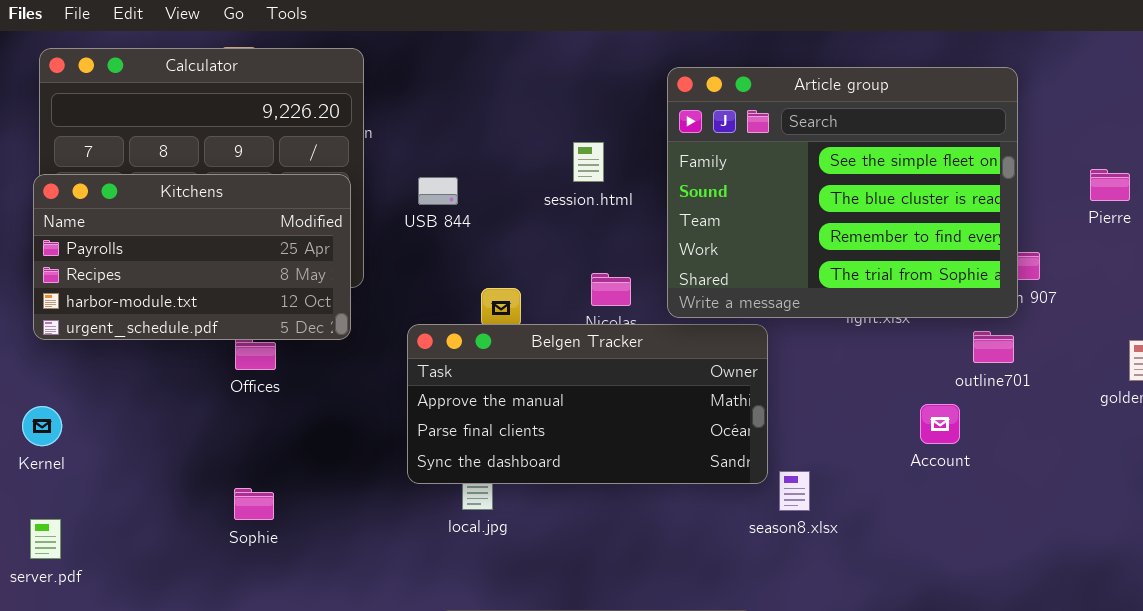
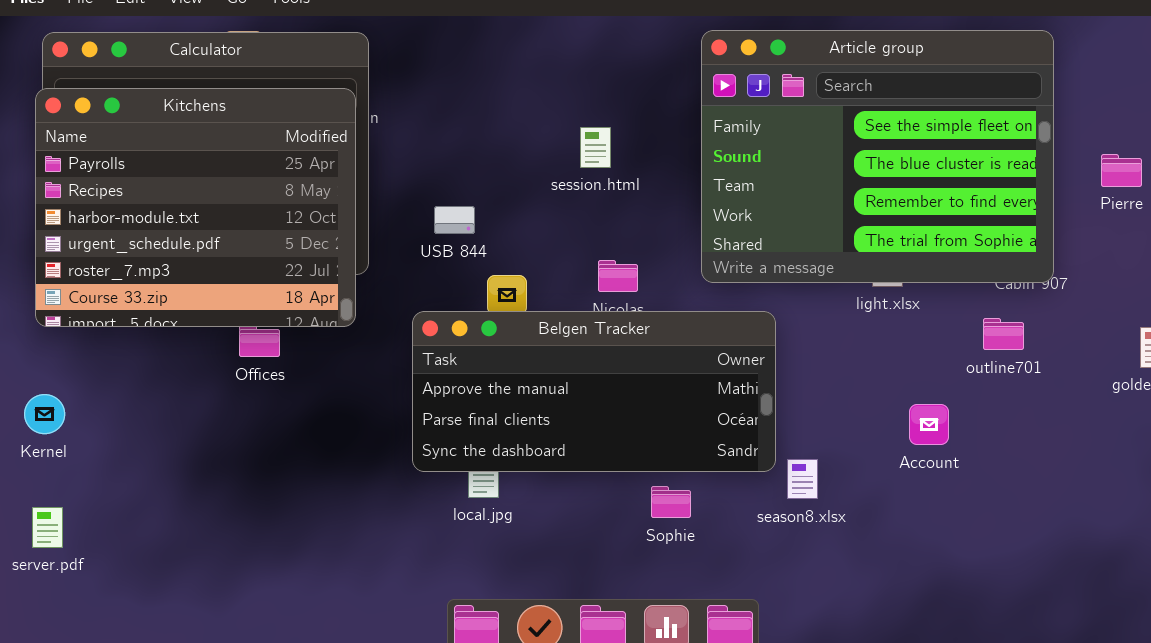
Article group: [667,67,1018,318] -> [701,30,1054,283], moved
Kitchens: [33,174,351,340] -> [35,88,356,327], resized
USB 844: [418,177,458,205] -> [434,206,475,234], moved
Account: [920,404,960,444] -> [909,404,949,445], moved
Sophie: [234,488,274,520] -> [651,486,691,518], moved

